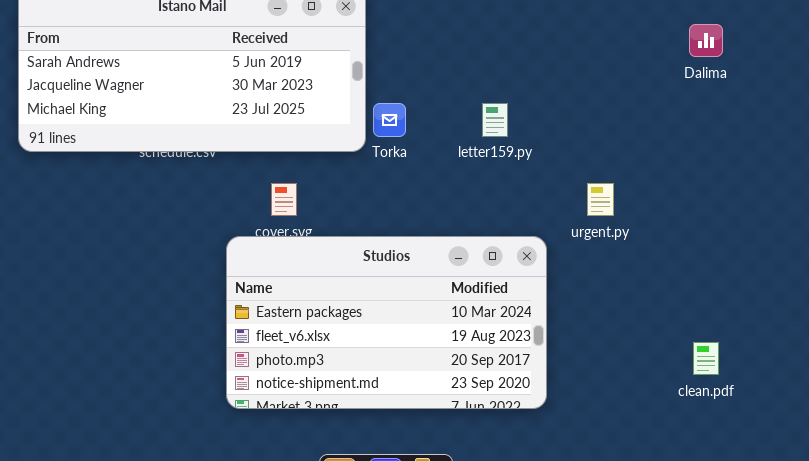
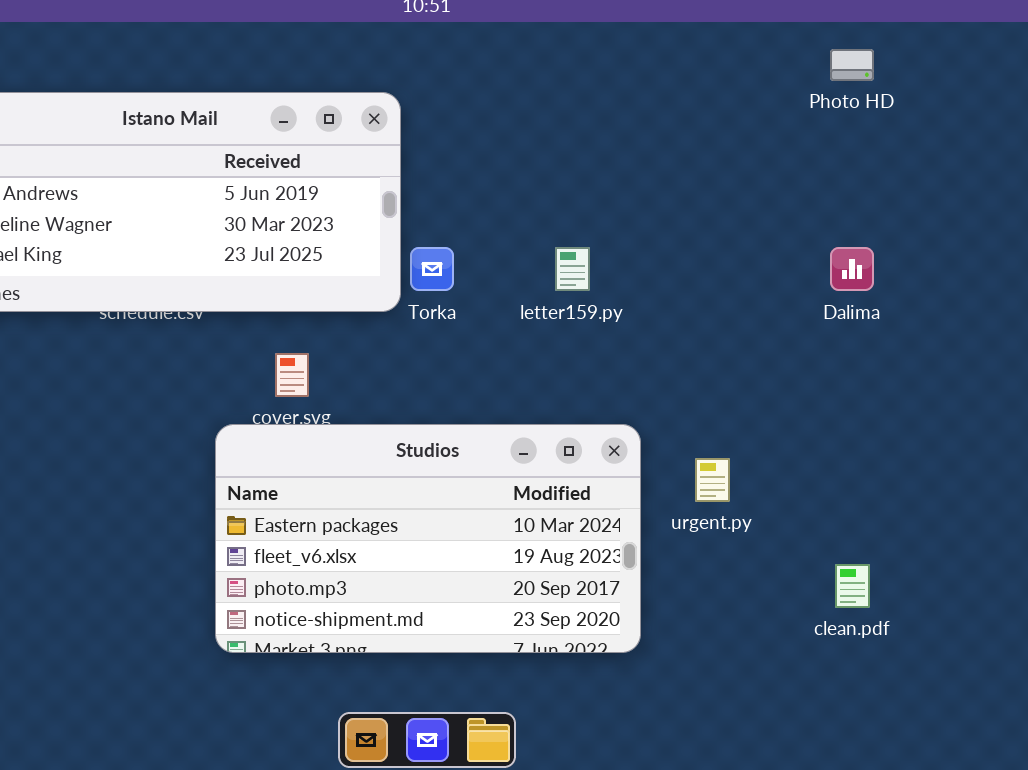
Dalima: [689,24,723,57] -> [830,247,874,291], moved
urgent.py: [587,183,614,216] -> [695,458,730,502], moved

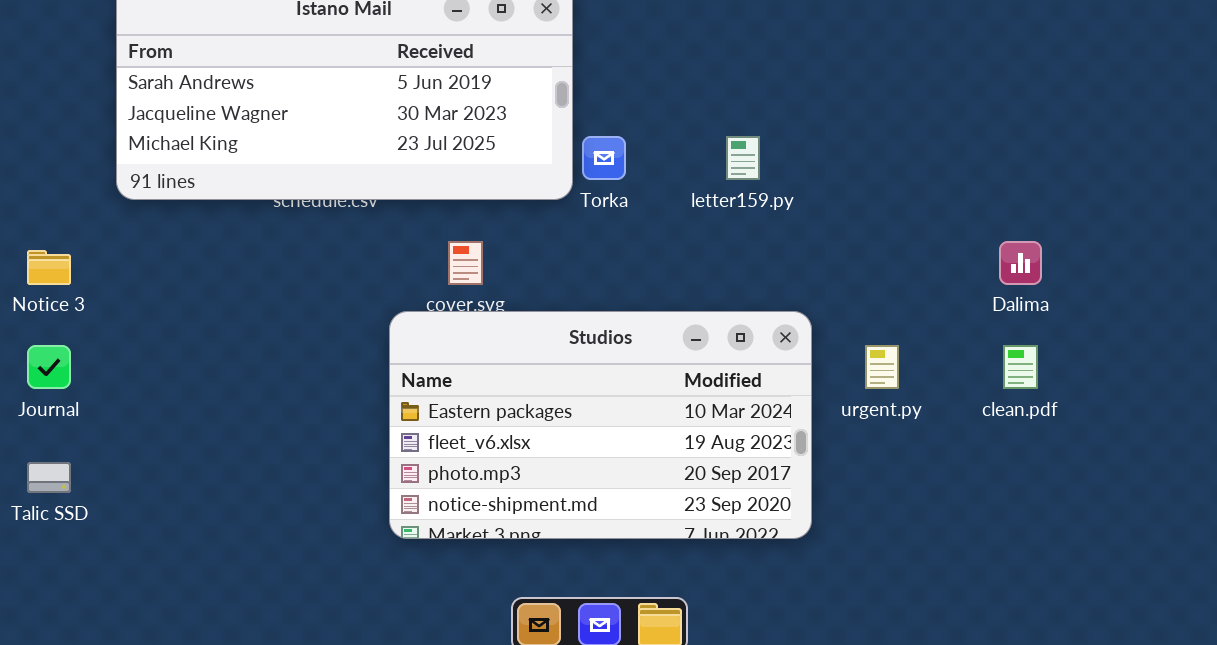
Dalima: [830,247,874,291] -> [999,241,1042,285], moved
clean.pdf: [835,564,870,608] -> [1003,345,1038,389], moved

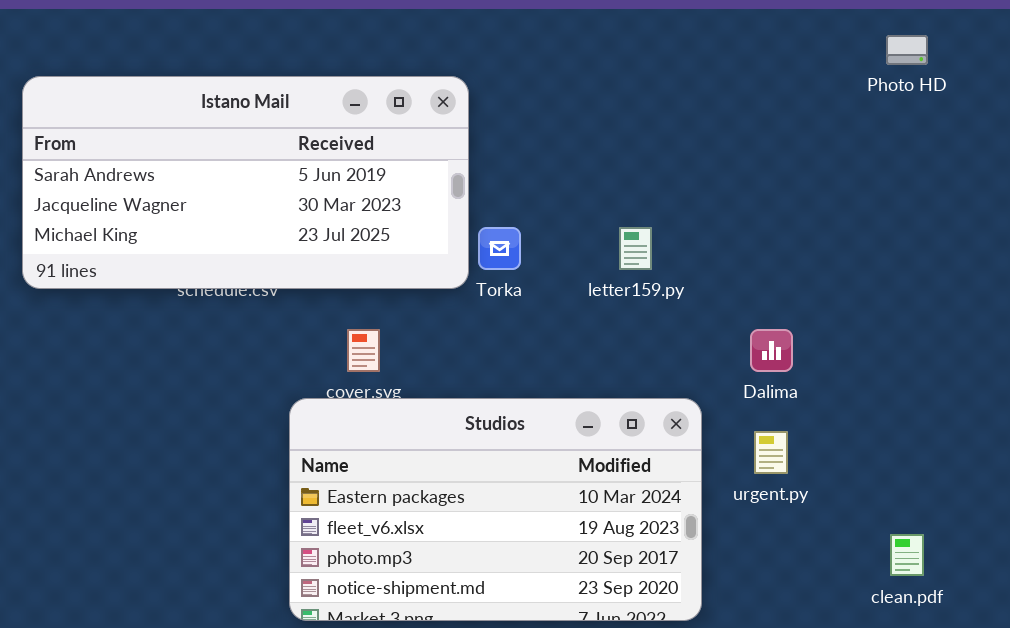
Dalima: [999,241,1042,285] -> [750,329,793,372], moved
clean.pdf: [1003,345,1038,389] -> [890,534,924,576], moved

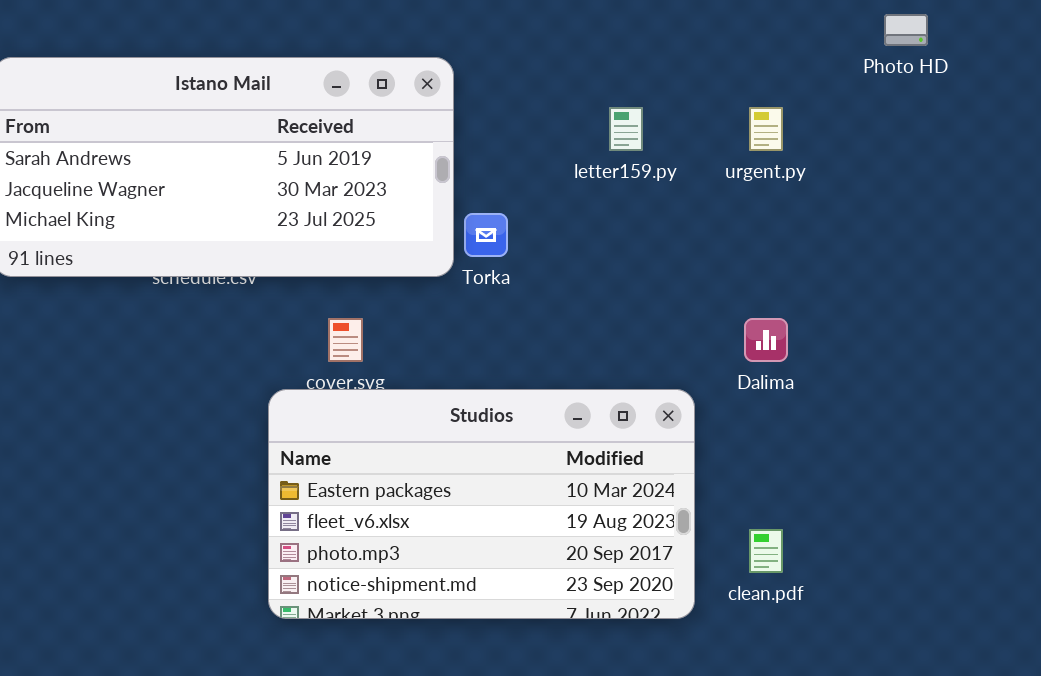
letter159.py: [619,227,652,270] -> [609,107,643,151], moved
urgent.py: [754,431,788,474] -> [749,107,783,151], moved
clean.pdf: [890,534,924,576] -> [749,529,783,573], moved

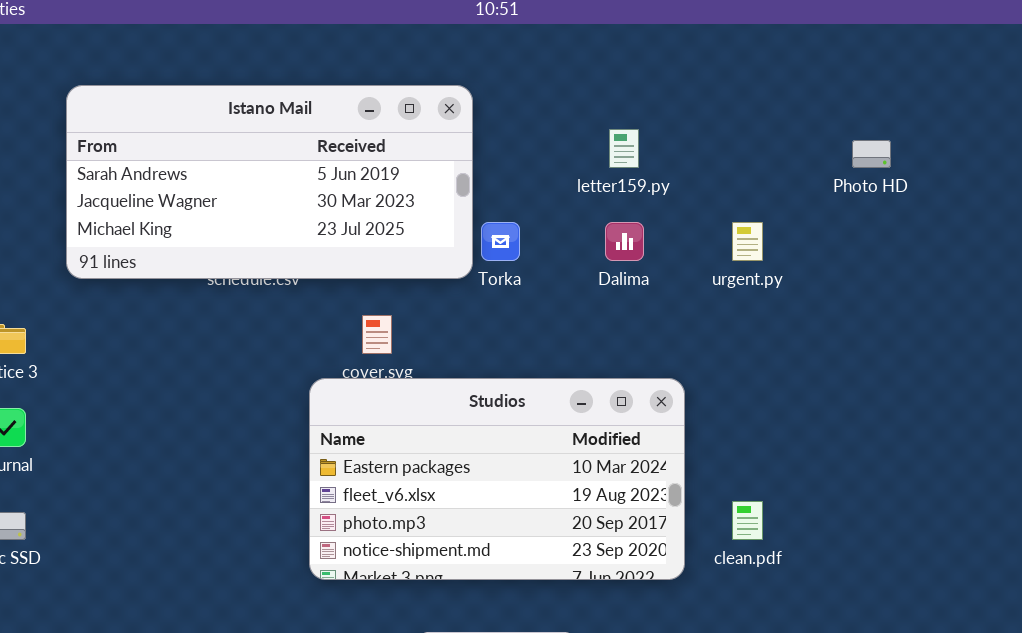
Photo HD: [884,14,928,46] -> [852,140,891,168], moved
urgent.py: [749,107,783,151] -> [732,222,763,261], moved
Dalima: [744,318,788,362] -> [605,222,644,261], moved

